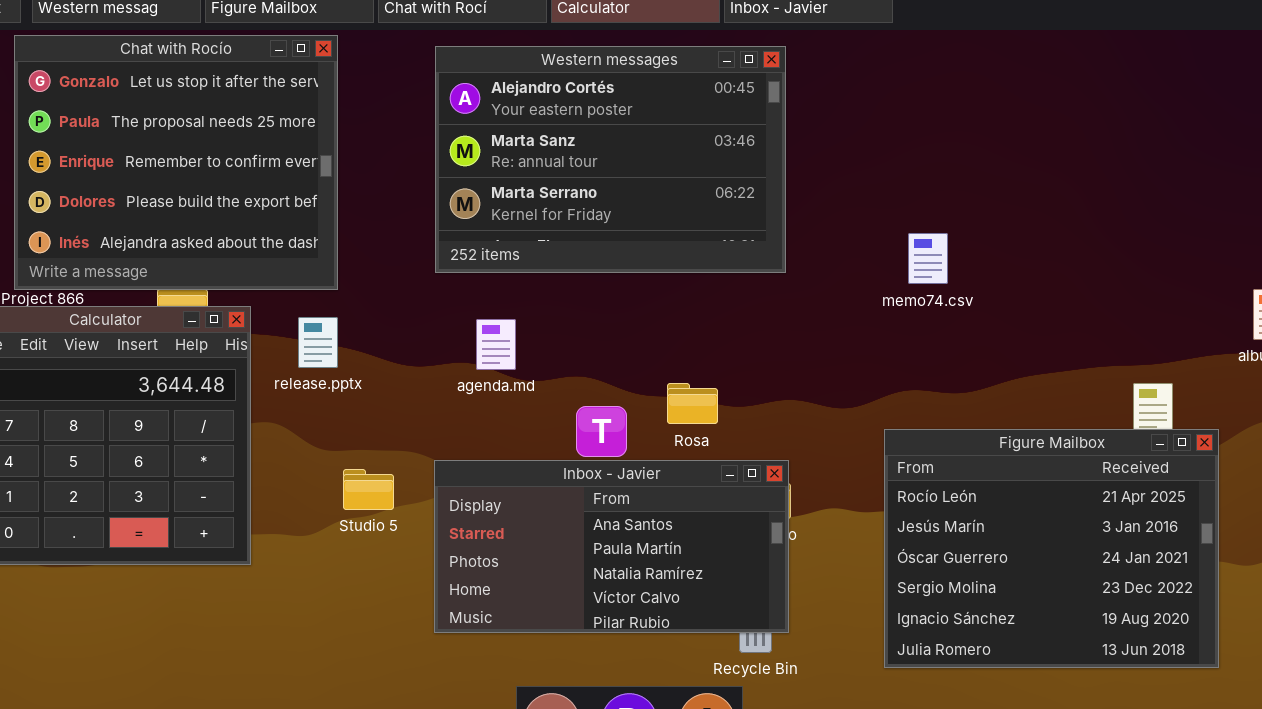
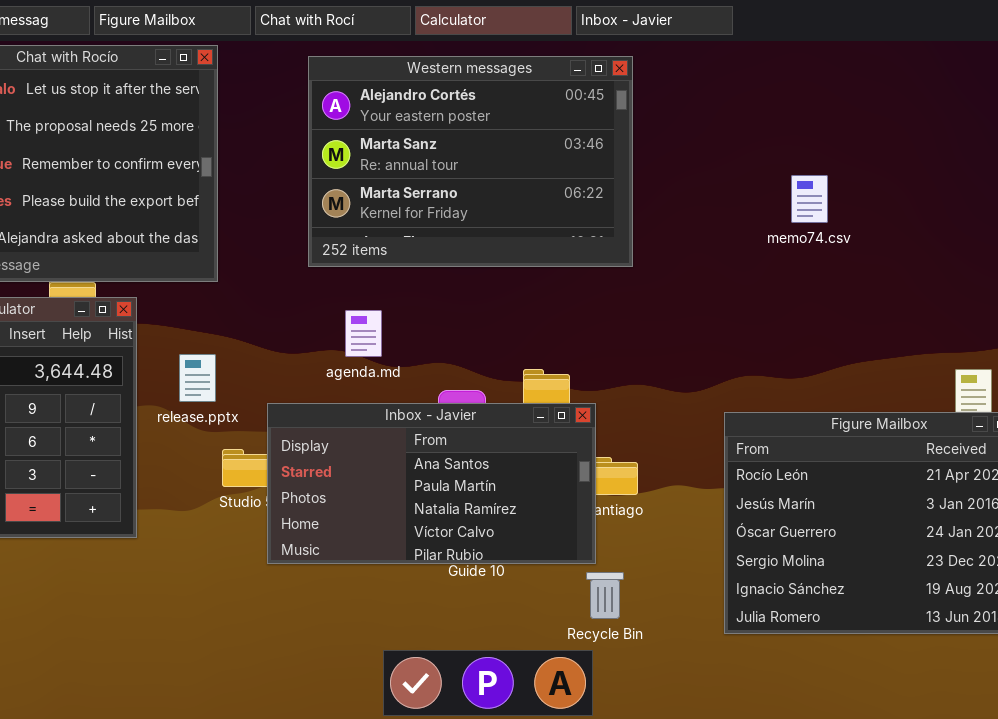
memo74.csv: [908,233,948,284] -> [791,175,828,223], moved
release.pptx: [298,317,338,368] -> [179,354,216,402], moved
Inbox - Javier: [434,460,789,633] -> [267,403,596,564], moved

